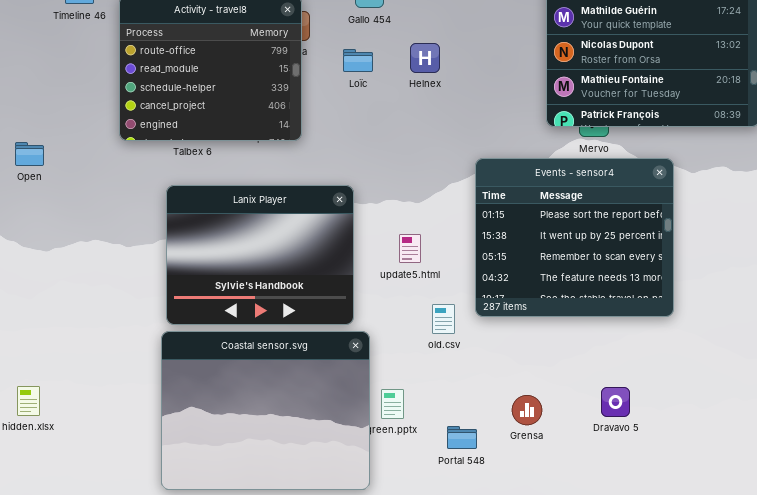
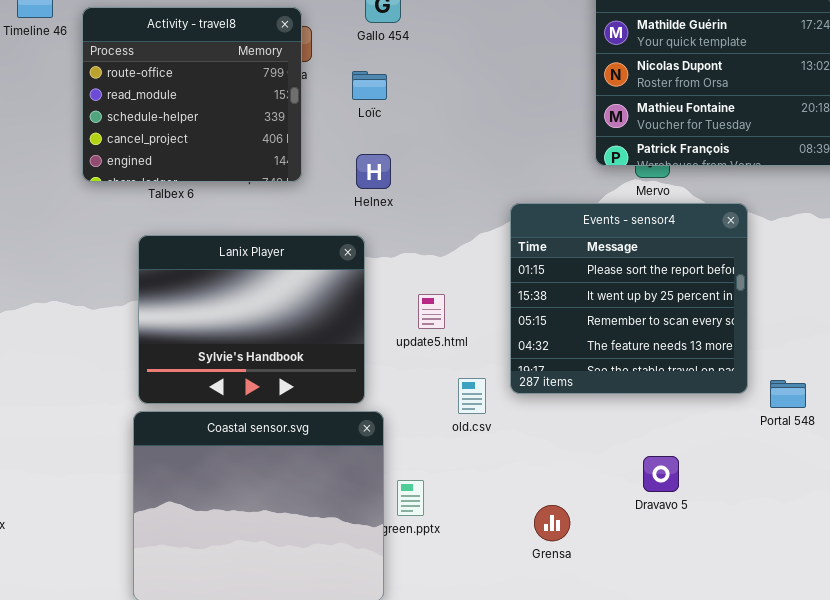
Helnex: [410,43,440,73] -> [356,154,391,189], moved
Dravavo 5: [601,387,630,417] -> [643,456,679,492], moved
Grensa: [512,395,542,425] -> [534,505,570,541], moved
Portal 548: [447,426,477,449] -> [770,380,806,408], moved

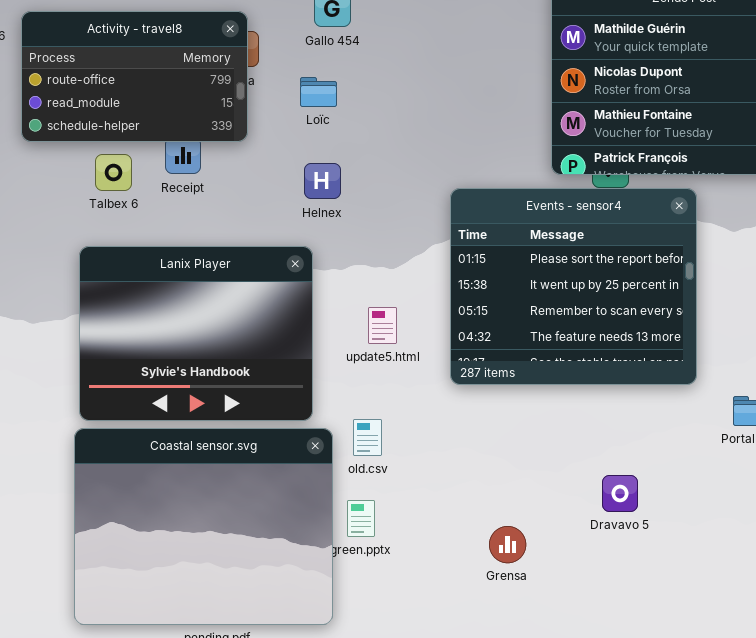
Activity - travel8: [82,7,302,182] -> [21,11,248,142], resized
Events - sensor4: [510,203,748,394] -> [450,188,697,385], moved
old.csv: [458,378,486,414] -> [353,419,382,456], moved

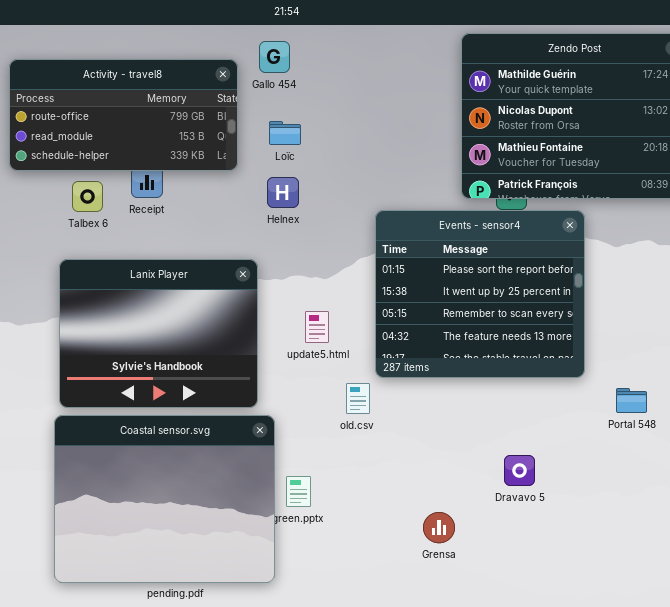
Activity - travel8: [21,11,248,142] -> [9,59,238,171], resized
Loïc: [300,77,337,107] -> [269,121,301,145], moved
Helnex: [304,163,341,199] -> [267,177,299,208], moved
old.csv: [353,419,382,456] -> [346,383,370,414], moved
Grensa: [489,526,526,563] -> [423,512,455,543], moved

